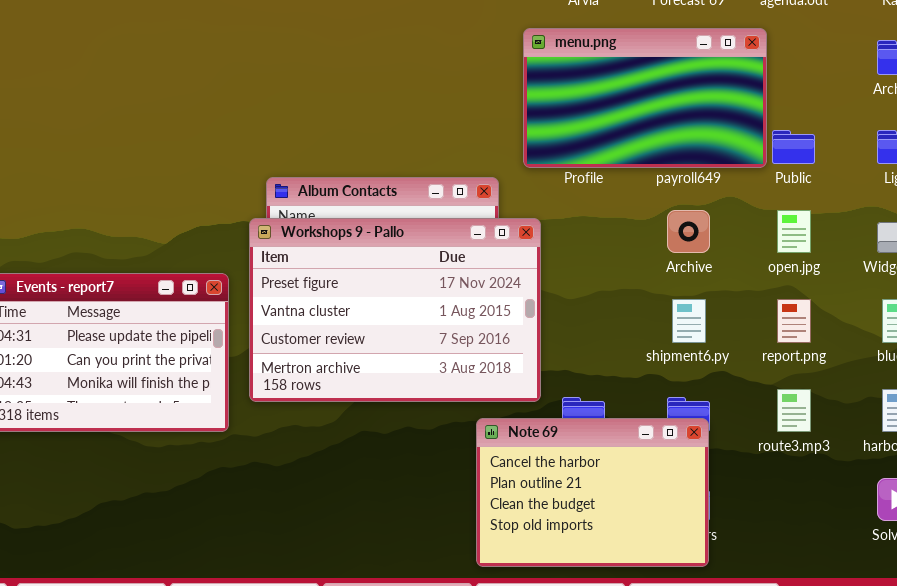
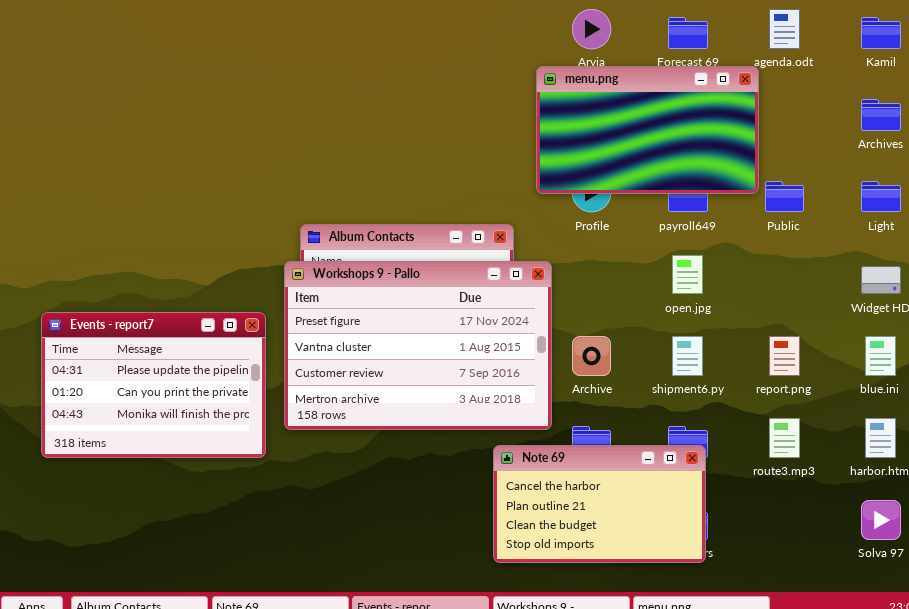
menu.png: [523,28,767,168] -> [536,66,759,194], moved
Archive: [667,210,710,253] -> [572,336,611,376], moved
open.jpg: [777,210,811,253] -> [672,255,703,294], moved
Note 69: [476,418,709,567] -> [493,445,706,563], resized

